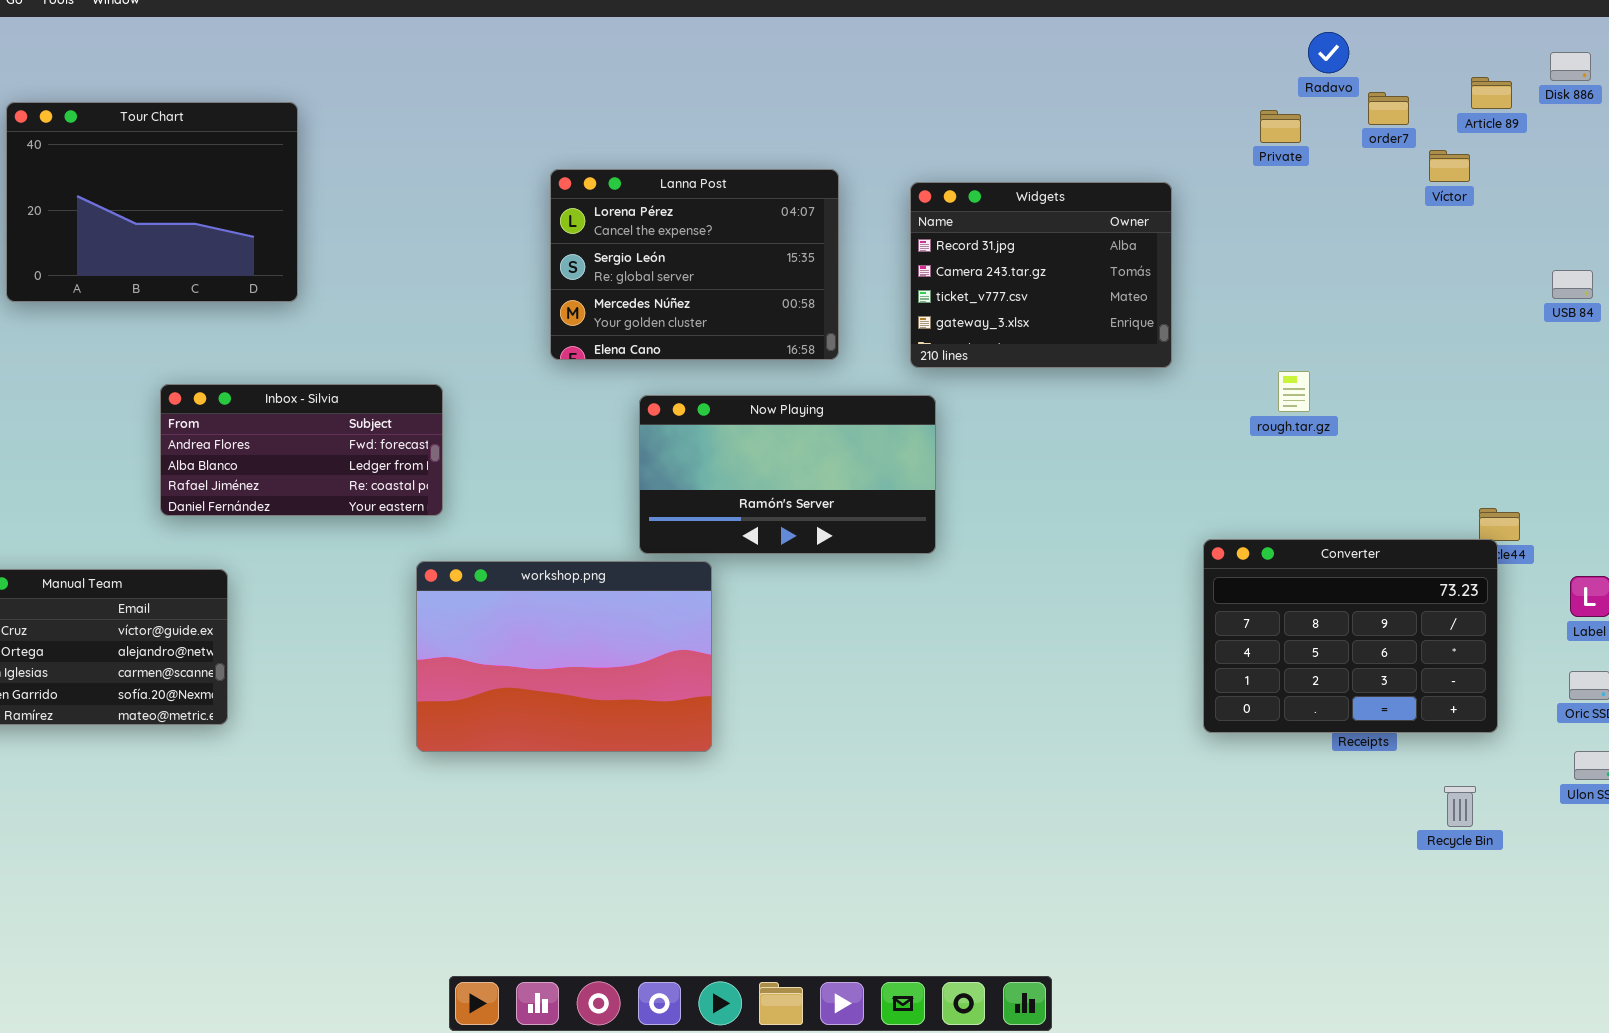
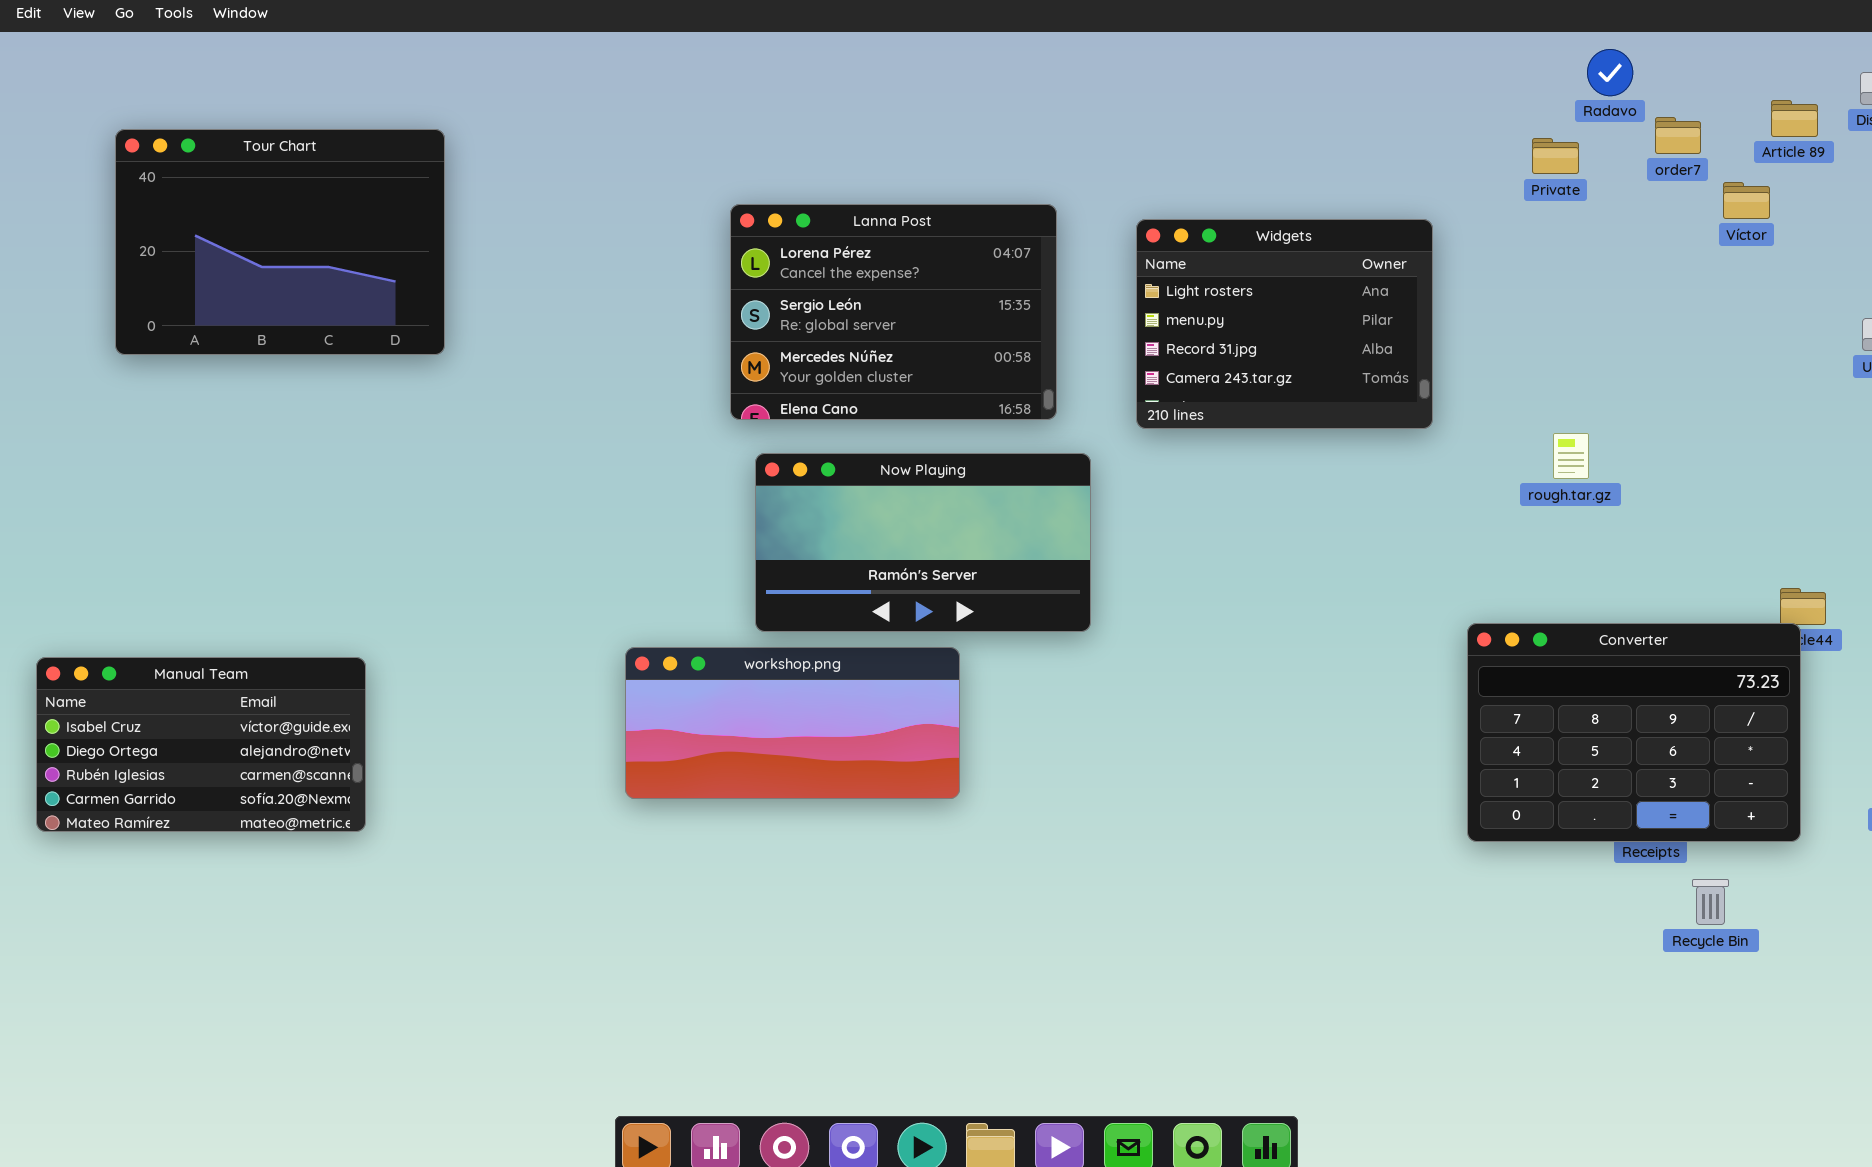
Widgets: [910,182,1172,368] -> [1136,219,1433,429], scrolled up 2 rows
Inbox - Silvia: [160,384,443,516] -> none, closed
Now Playing: [639,395,936,554] -> [755,453,1091,632], moved
workshop.png: [416,561,712,752] -> [625,647,960,799], moved, resized
Recycle Bin: [1444,786,1476,827] -> [1692,879,1729,925], moved

